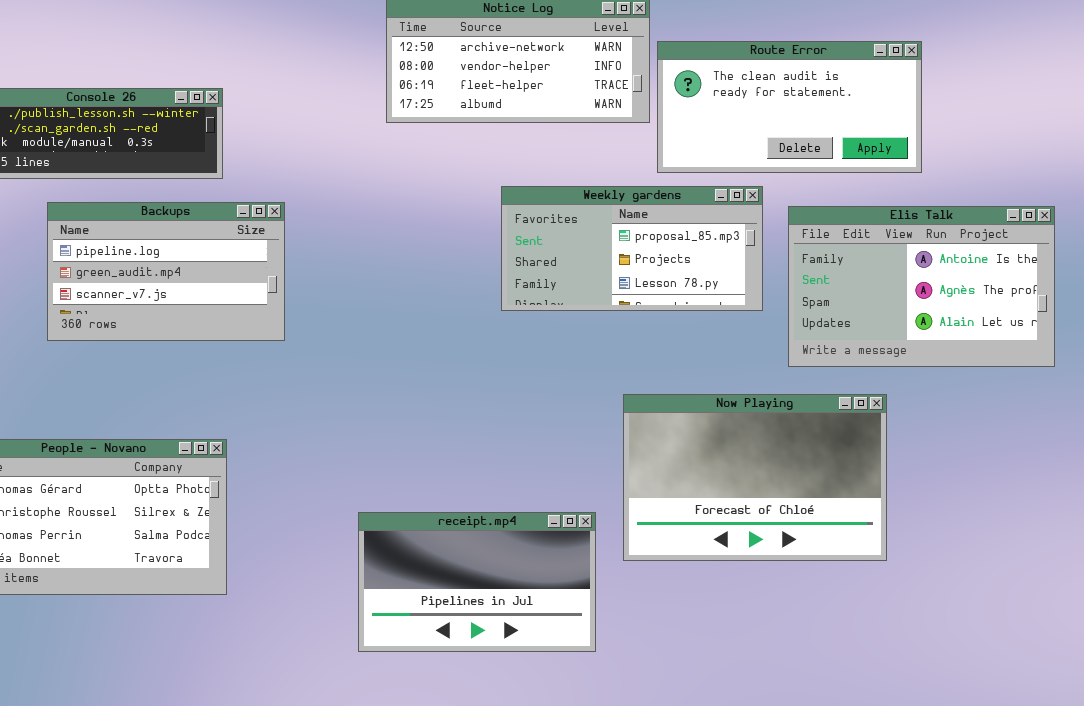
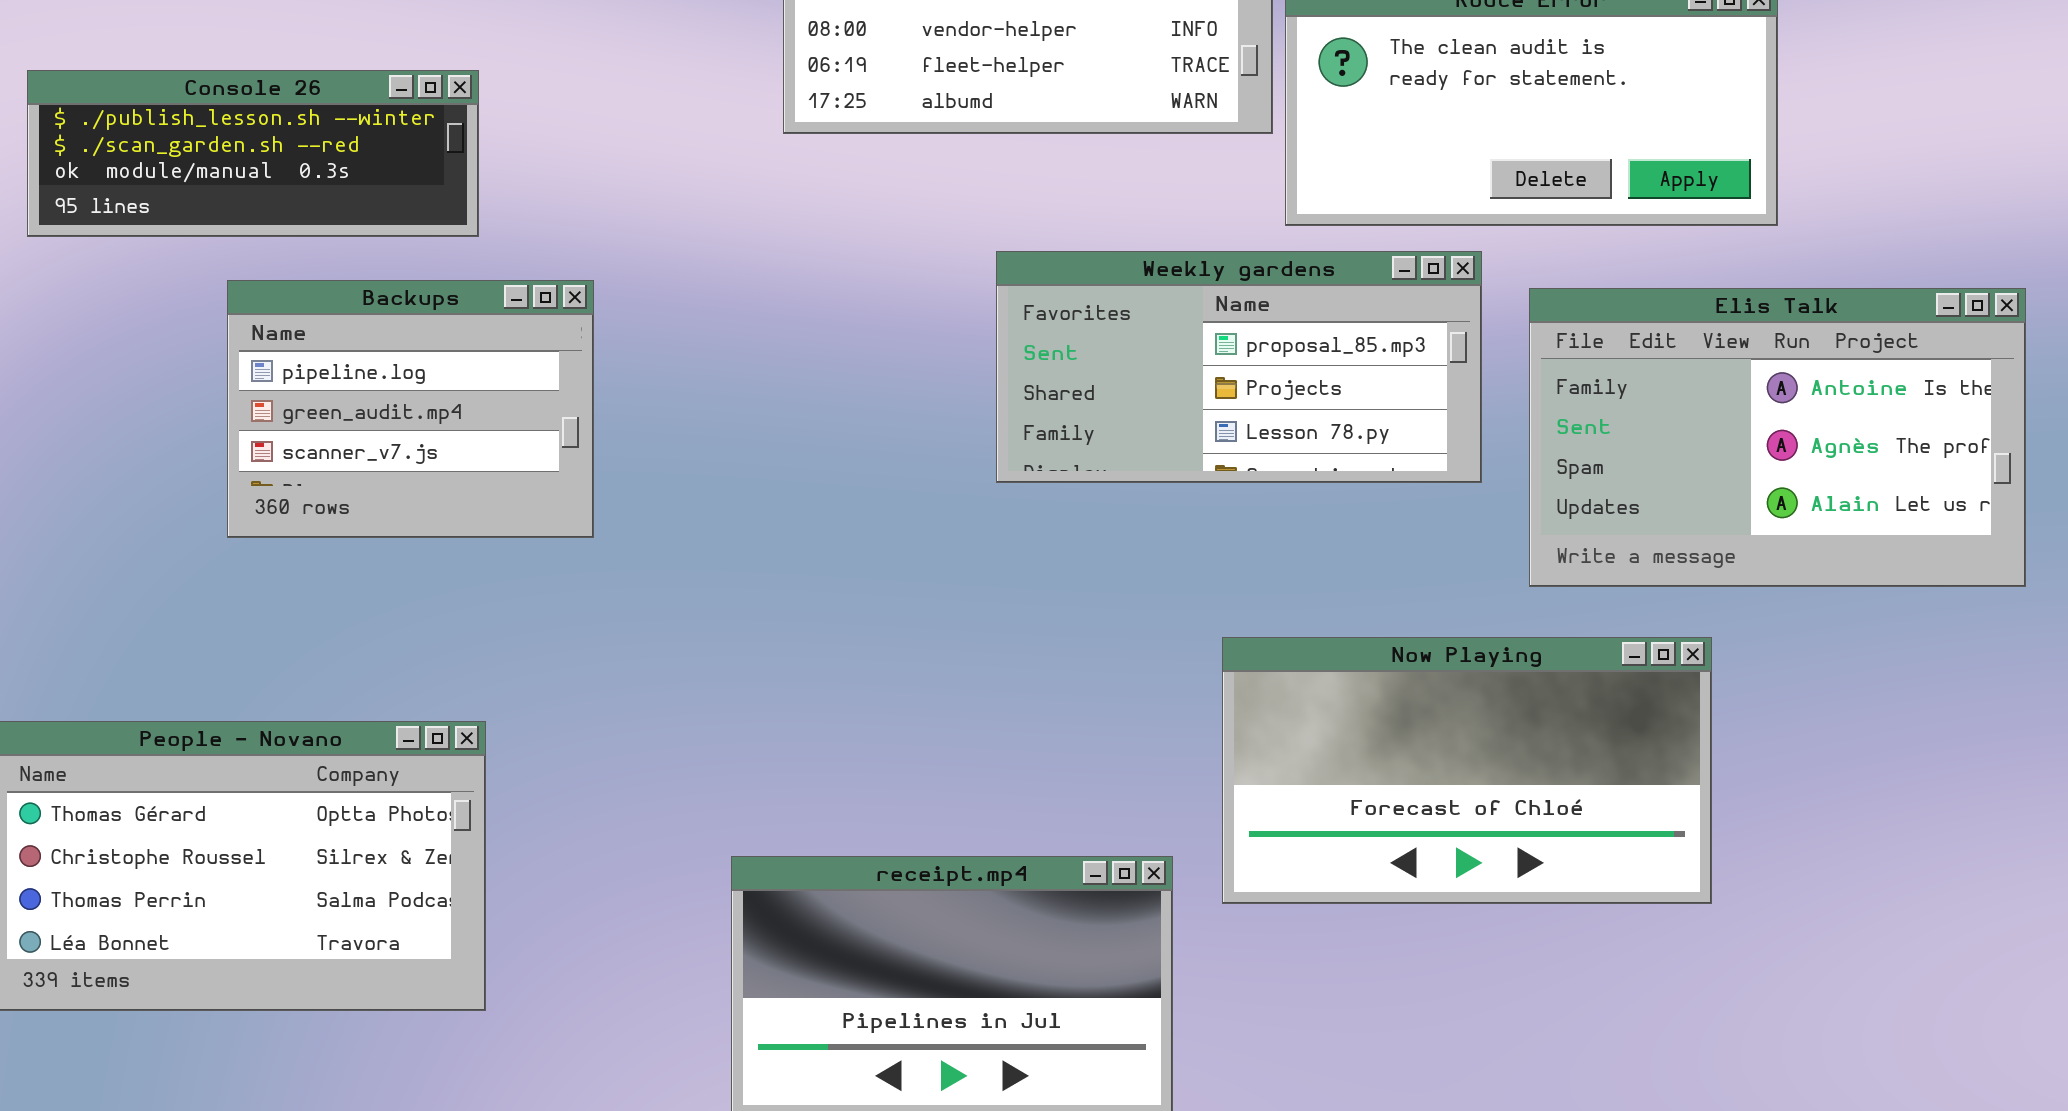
Backups: [47,202,285,341] -> [227,280,594,538], resized
Now Playing: [623,394,887,561] -> [1222,637,1712,904], resized

